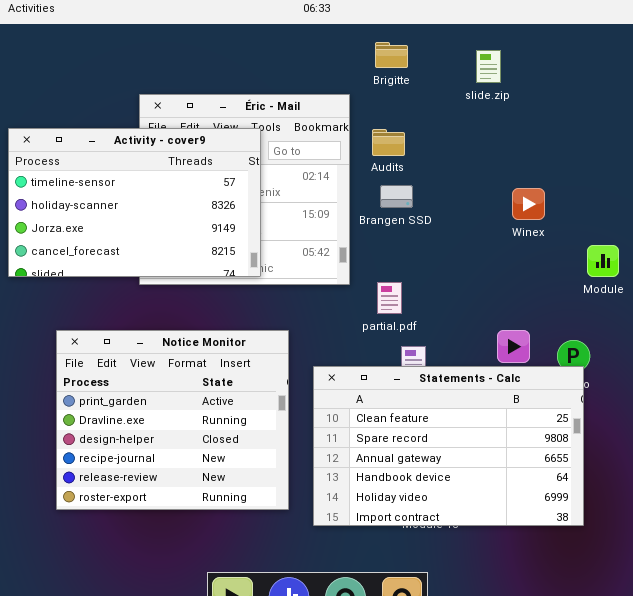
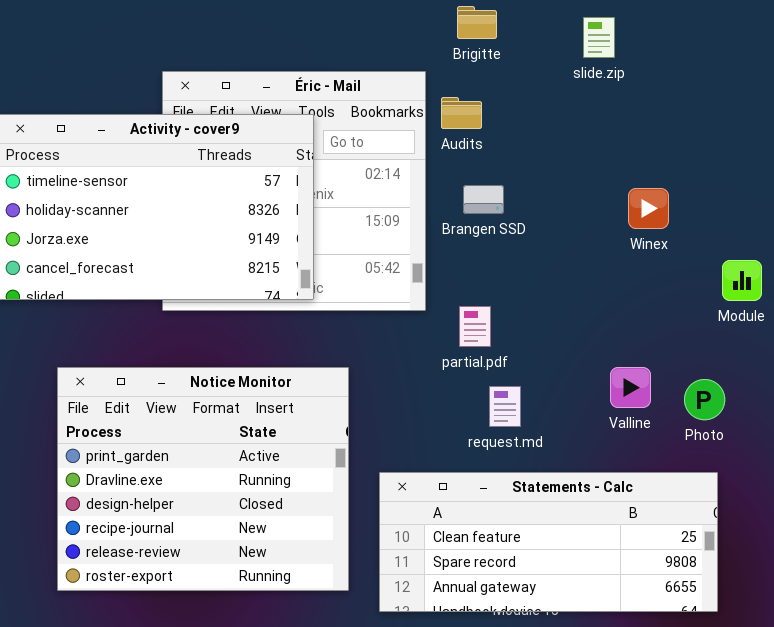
Audits: [372,129,405,156] -> [441,97,482,129], moved
Statements - Calc: [313,366,584,526] -> [379,472,718,612], resized

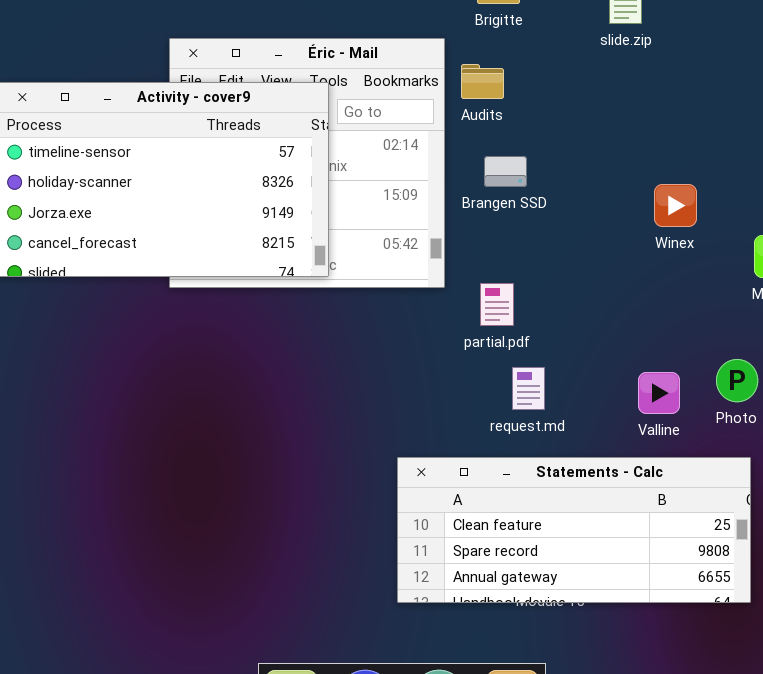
Winex: [628,188,669,229] -> [654,184,697,227], moved
Notice Monitor: [57,367,349,591] -> none, closed
Valline: [610,367,651,408] -> [638,372,680,414], moved

